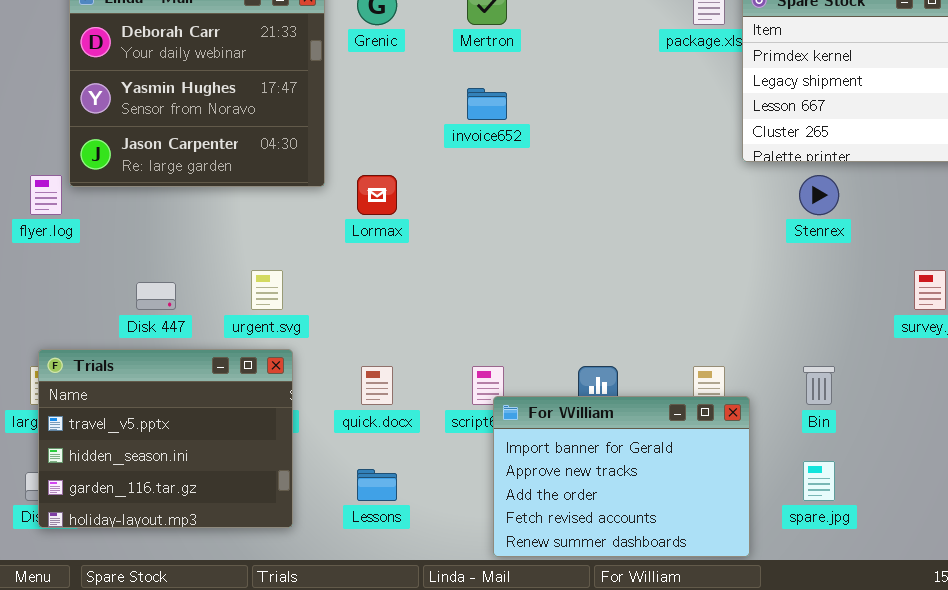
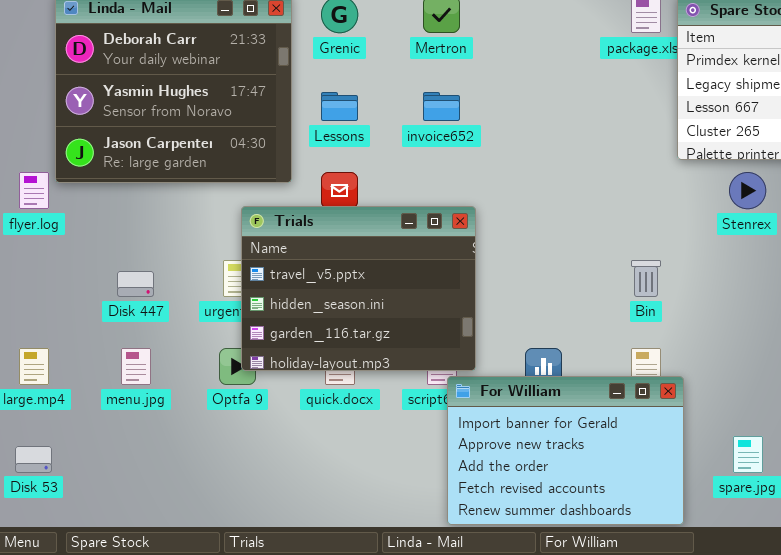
Trials: [38,349,293,528] -> [241,206,476,371], moved
Bin: [803,366,835,405] -> [631,260,661,297], moved
Lessons: [357,469,397,501] -> [321,92,358,121], moved

